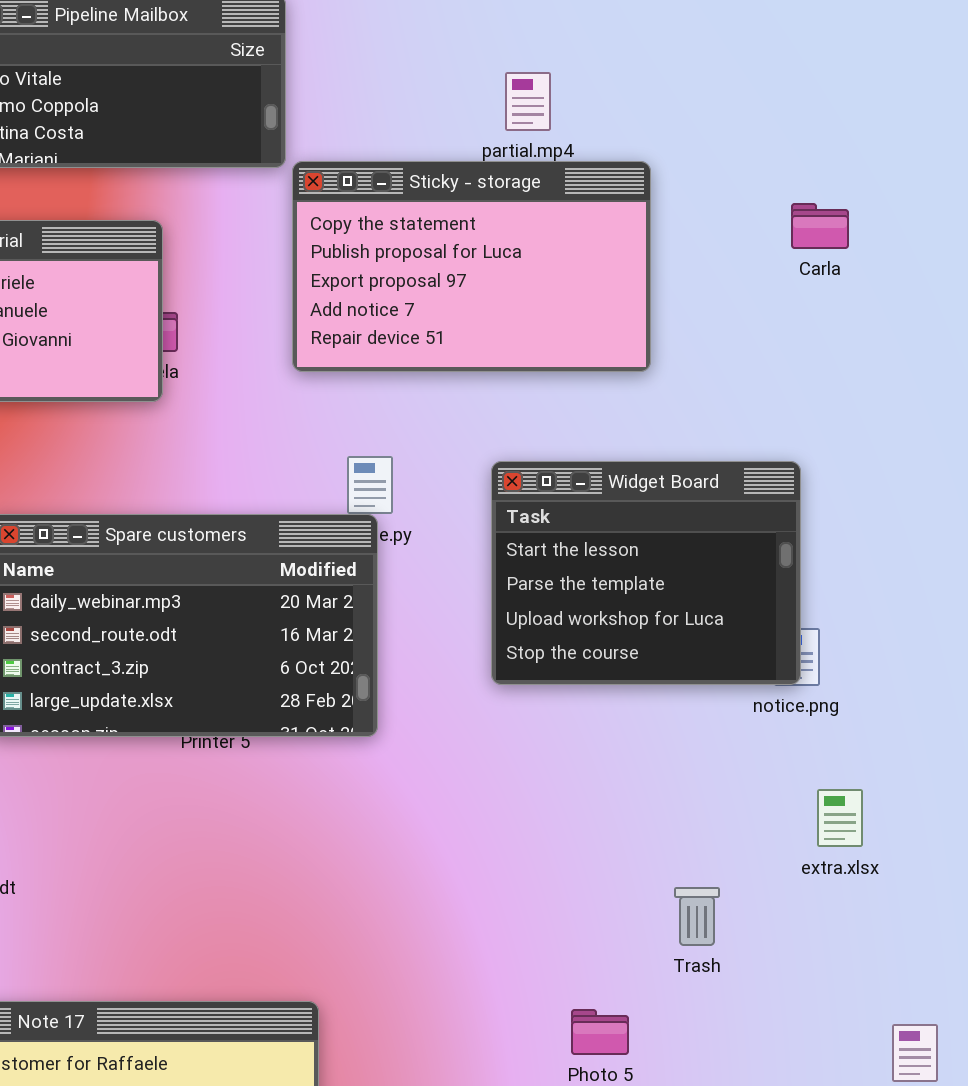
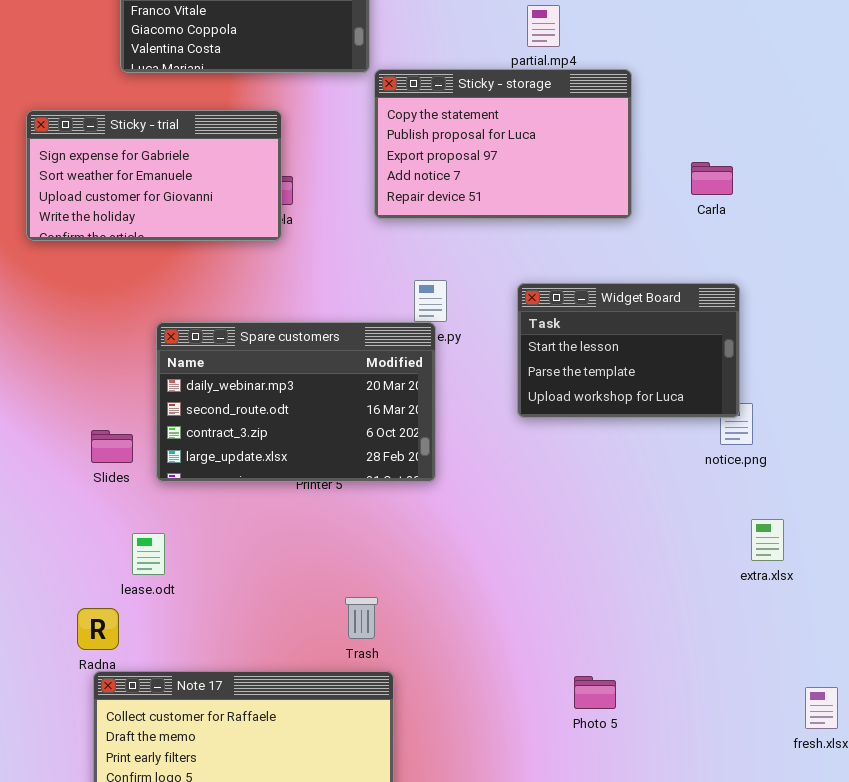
Carla: [791,203,849,249] -> [691,162,733,195], moved
Widget Board: [491,461,801,685] -> [517,283,740,418], resized
Trash: [674,887,720,946] -> [345,597,378,639], moved

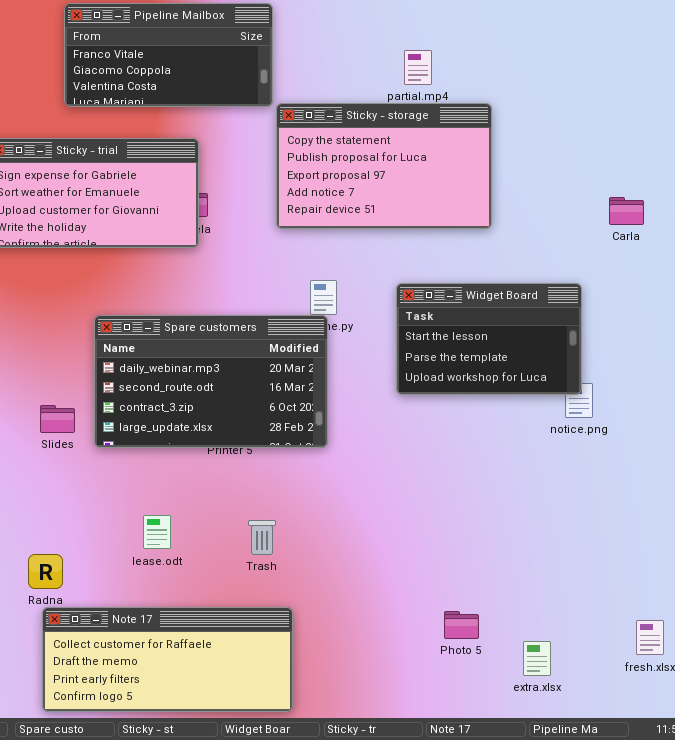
Carla: [691,162,733,195] -> [609,197,644,225], moved
extra.xlsx: [751,519,784,561] -> [523,641,551,676], moved
lease.odt: [132,533,165,575] -> [143,515,171,549], moved
Trash: [345,597,378,639] -> [248,520,276,555], moved

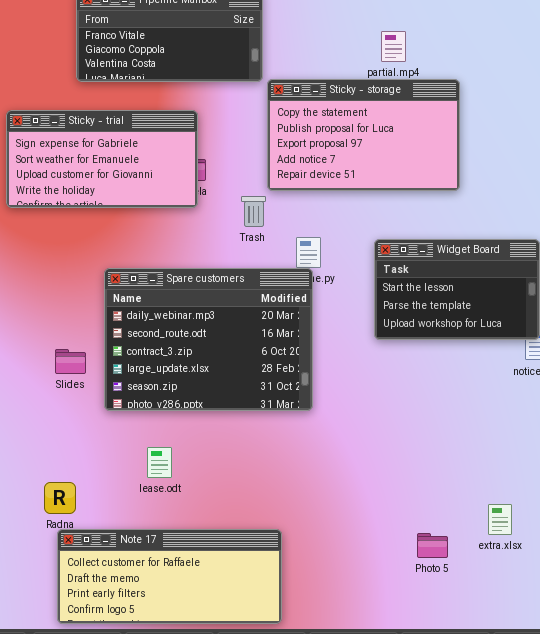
Spare customers: [94,315,328,448] -> [104,268,313,411], resized
Trash: [248,520,276,555] -> [241,196,266,227], moved
extra.xlsx: [523,641,551,676] -> [488,504,512,535], moved

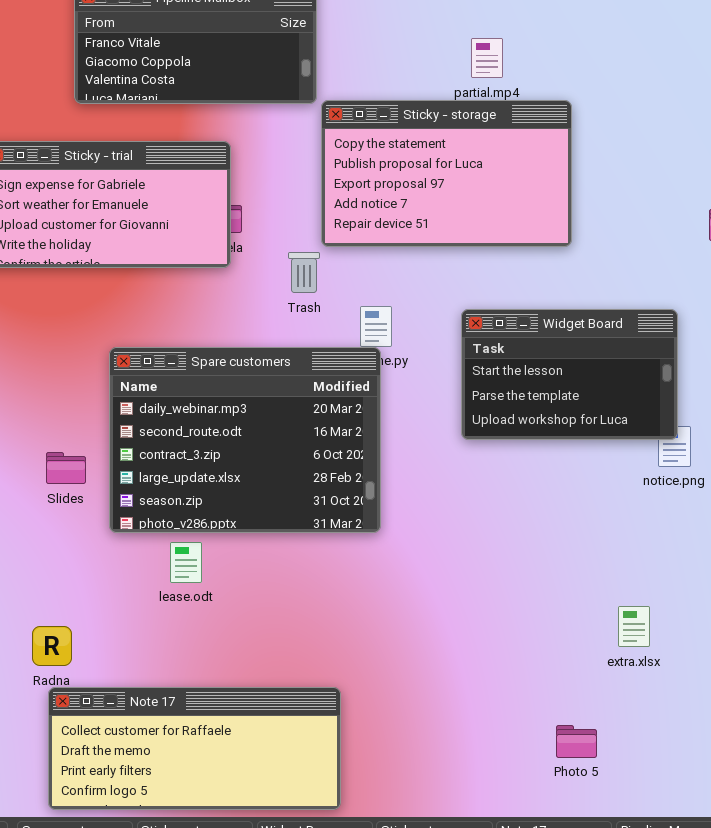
lease.odt: [147,447,172,478] -> [170,542,202,583], moved
extra.xlsx: [488,504,512,535] -> [618,606,650,647], moved
Photo 5: [417,533,448,558] -> [556,725,597,758], moved

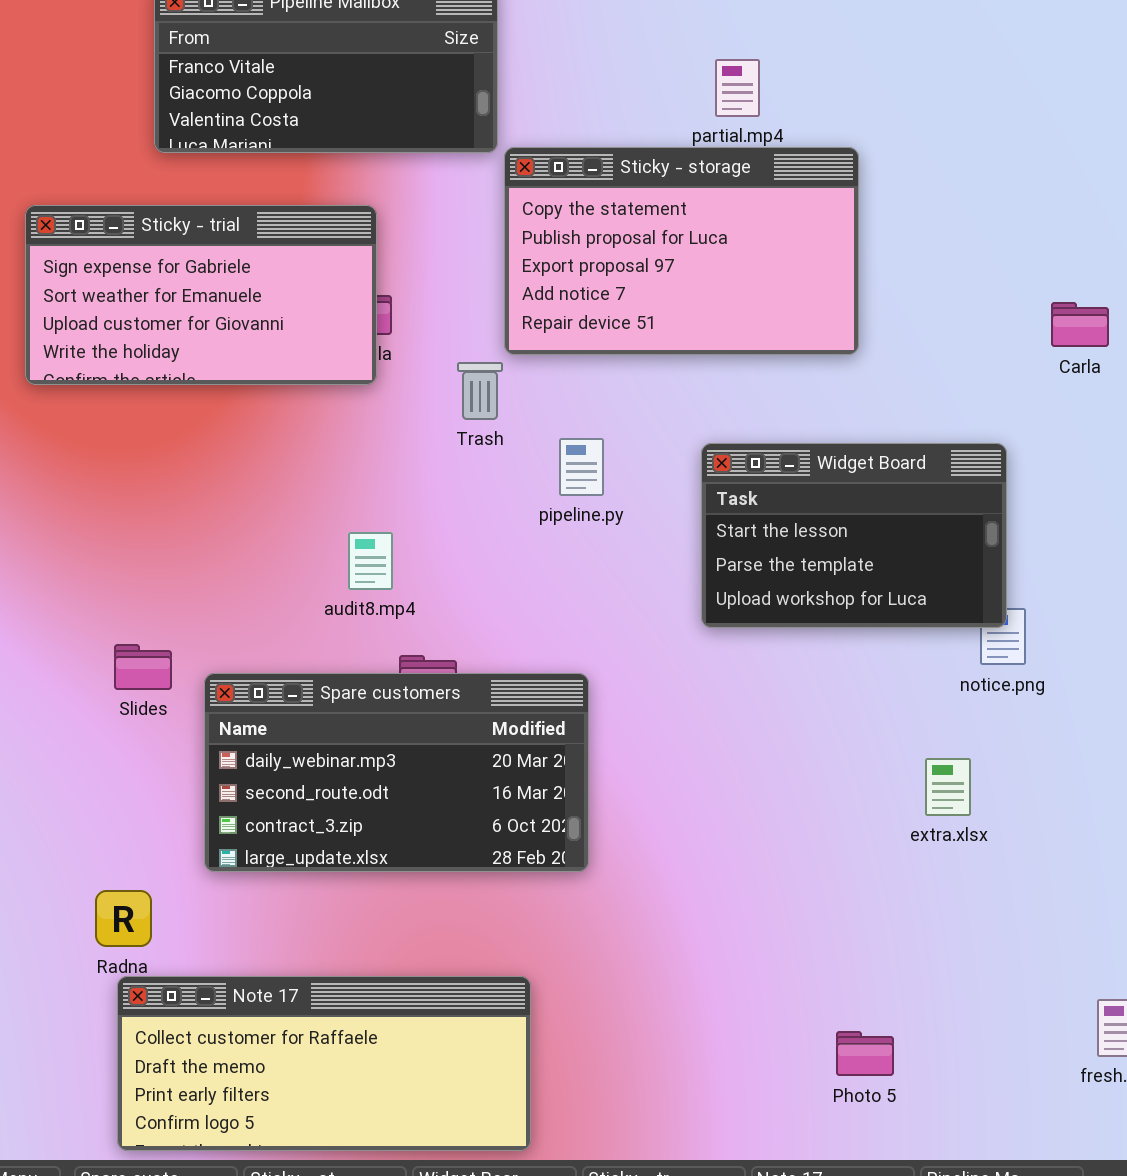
Spare customers: [109,347,381,533] -> [204,673,589,872], moved, resized
extra.xlsx: [618,606,650,647] -> [925,758,971,816], moved

